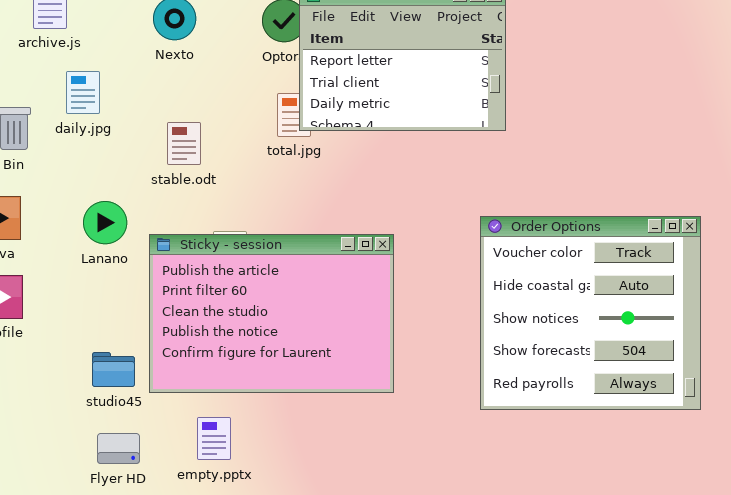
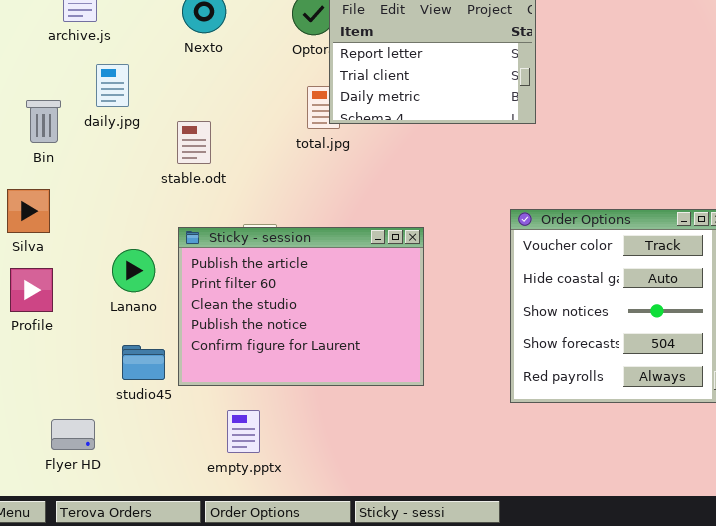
stable.odt: [167,122,201,165] -> [177,121,211,164], moved
Lanano: [83,201,127,244] -> [112,249,155,292], moved
Flyer HD: [97,433,140,464] -> [51,419,95,450], moved

